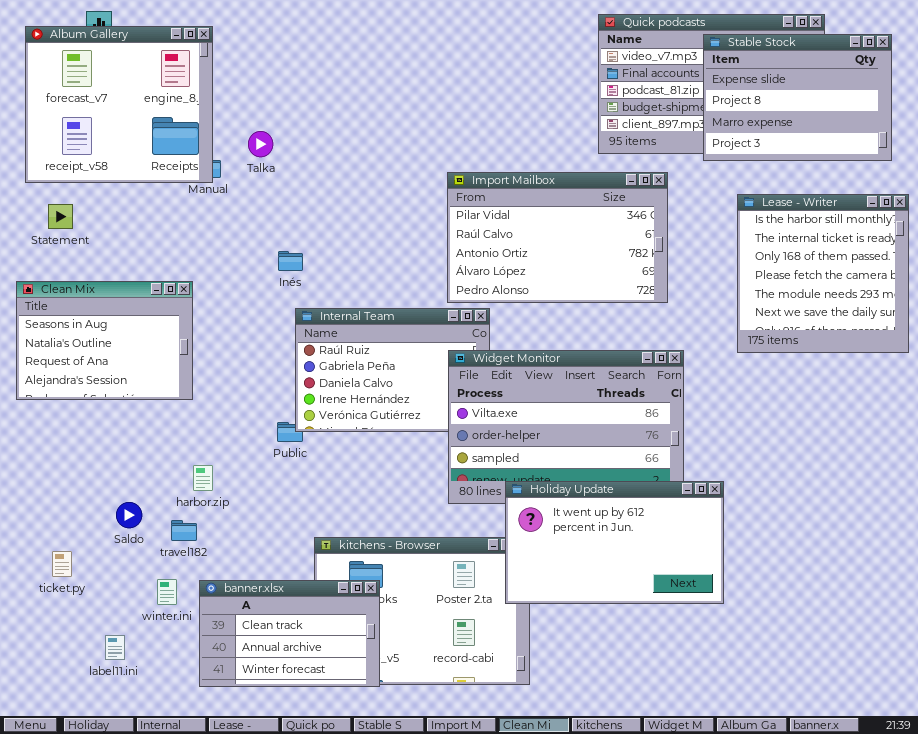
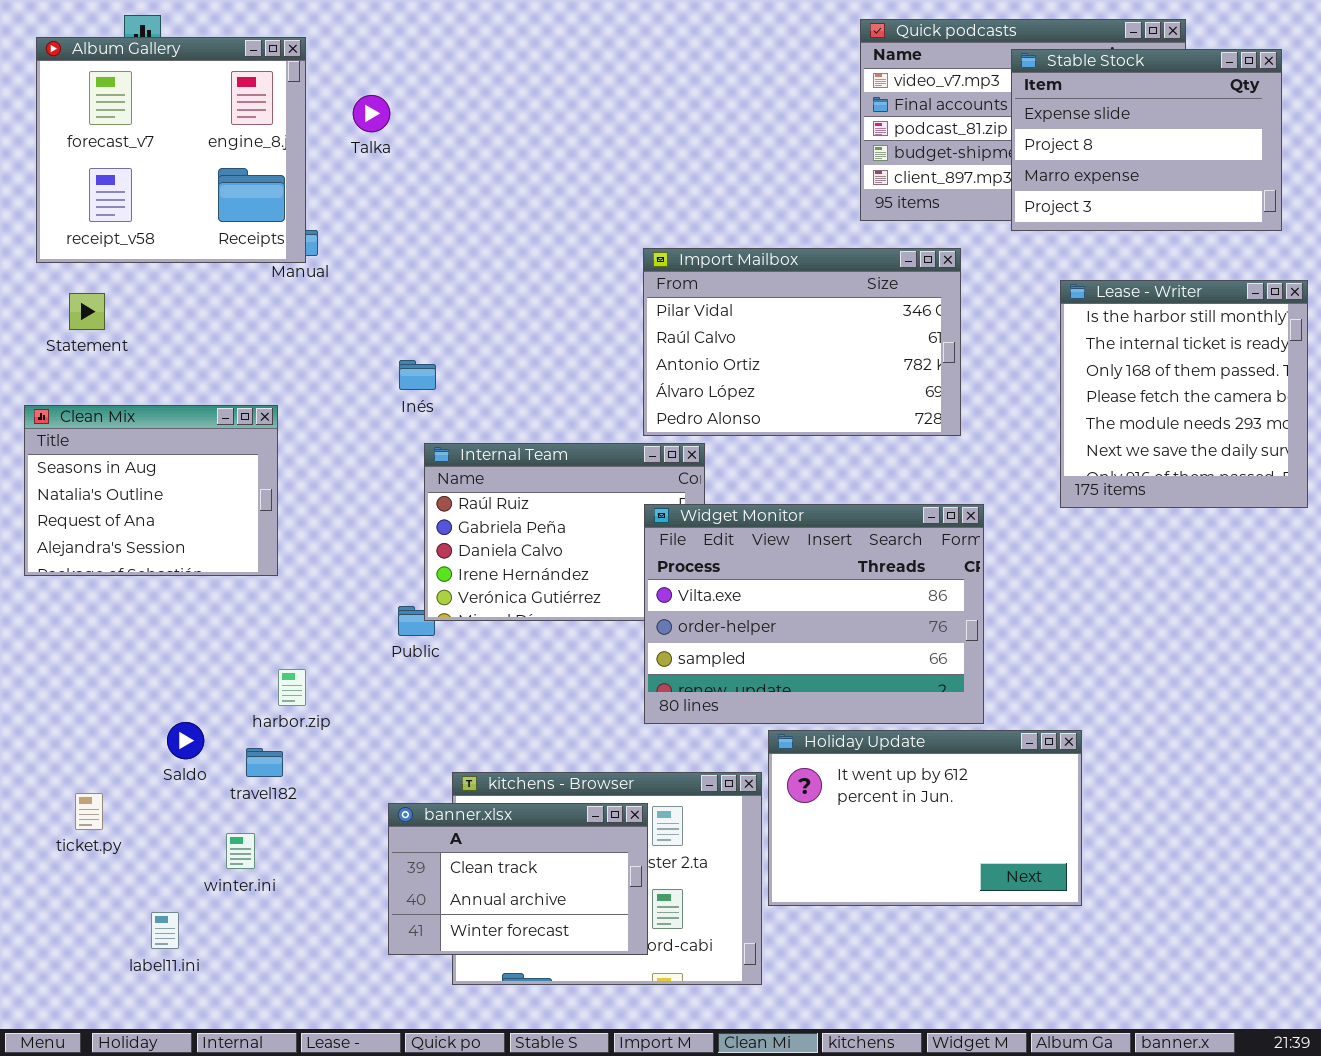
Talka: [248,131,273,157] -> [353,95,390,132], moved
Holiday Update: [505,481,724,604] -> [768,730,1082,906], moved
banner.xlsx: [199,580,380,687] -> [388,803,648,955], moved

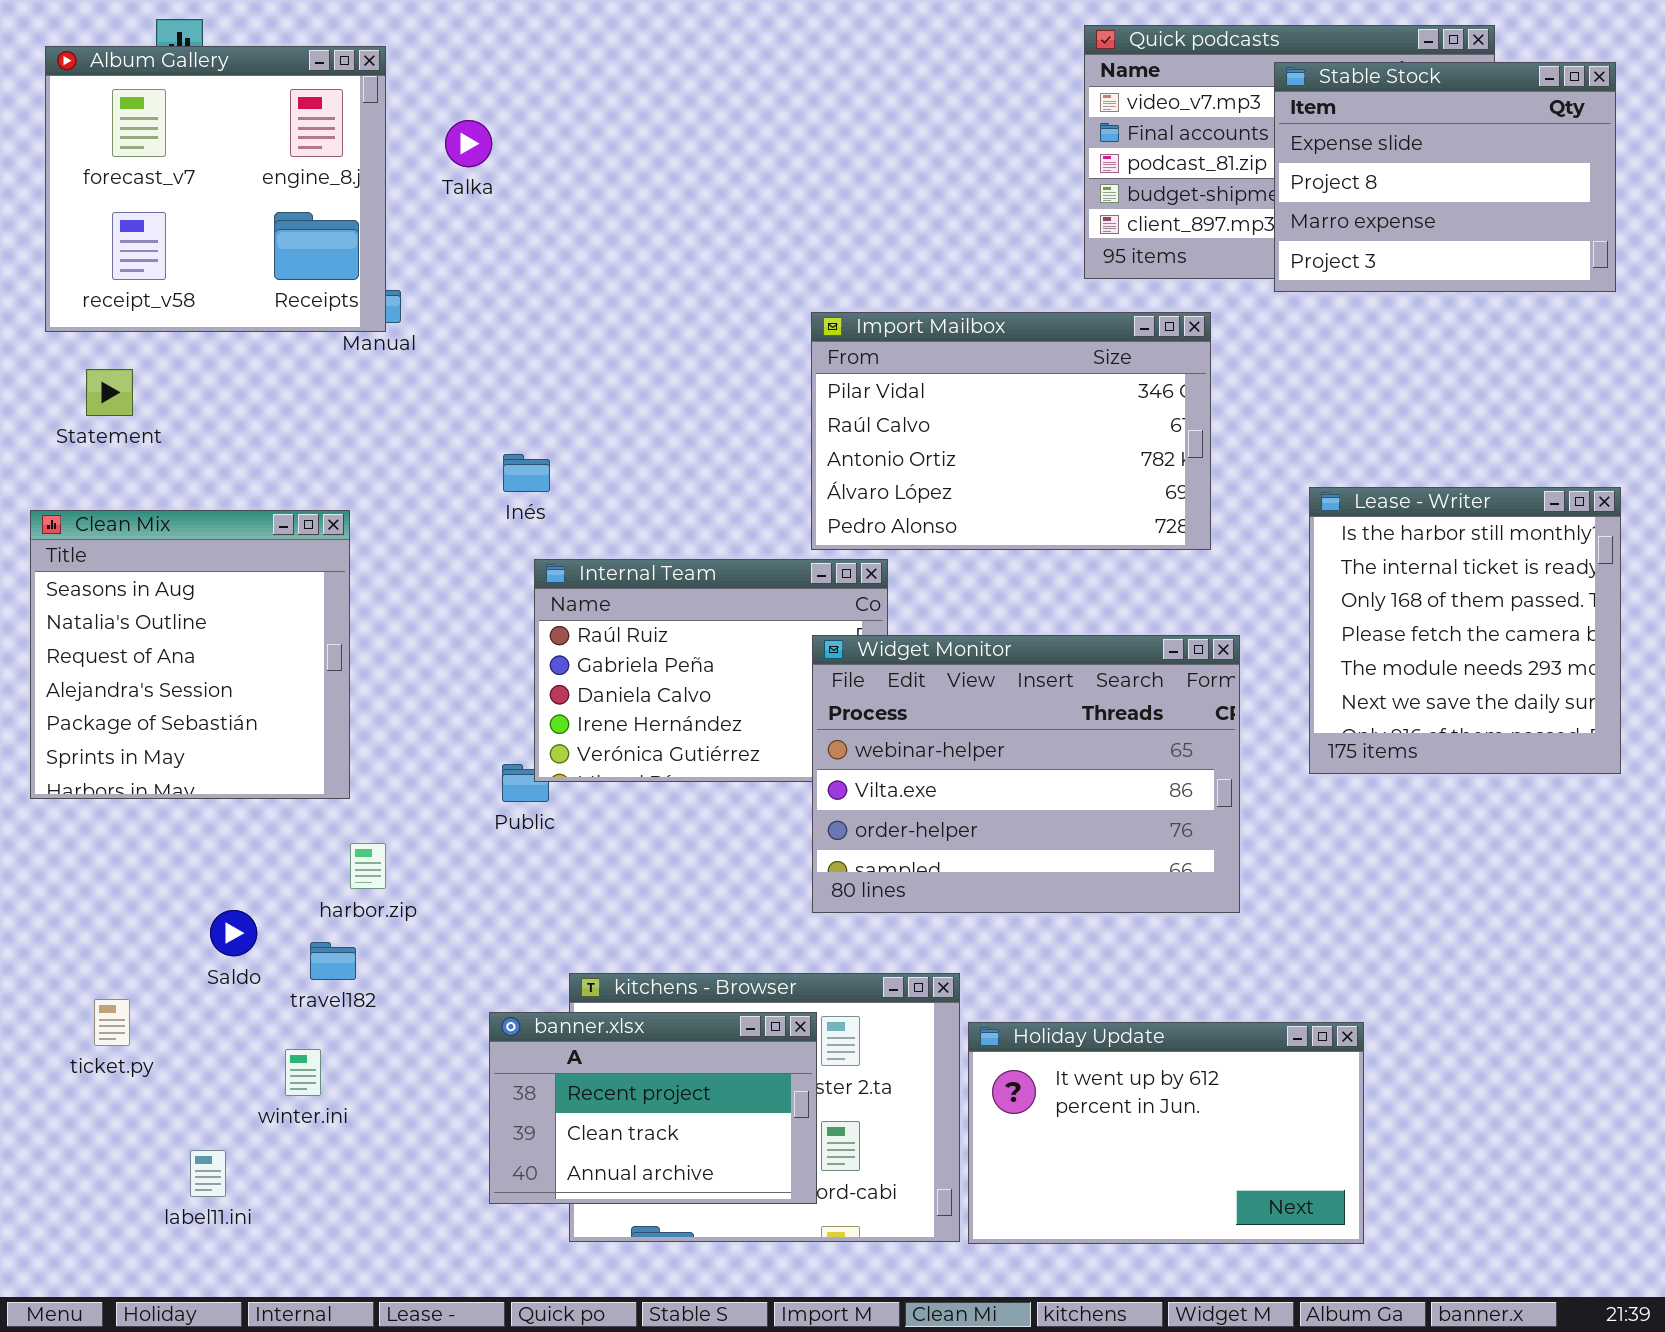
Lease - Writer: [1060,280,1308,508] -> [1309,487,1621,774], moved
Clean Mix: [24,405,278,576] -> [30,510,350,799], resized
Widget Monitor: [644,504,984,724] -> [812,635,1240,913], scrolled up 1 row
Holiday Update: [768,730,1082,906] -> [968,1022,1364,1244], moved
banner.xlsx: [388,803,648,955] -> [489,1012,817,1204], scrolled up 1 row

